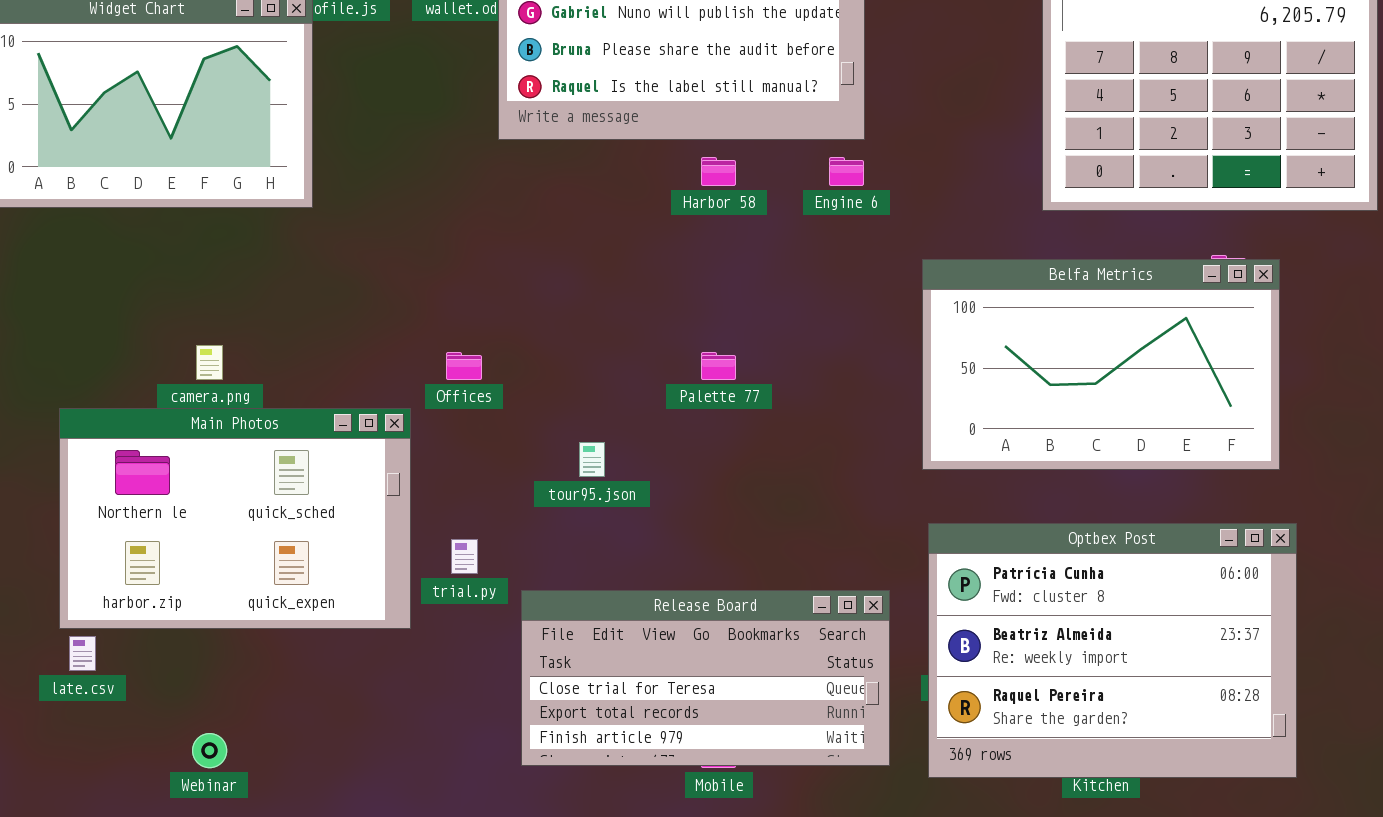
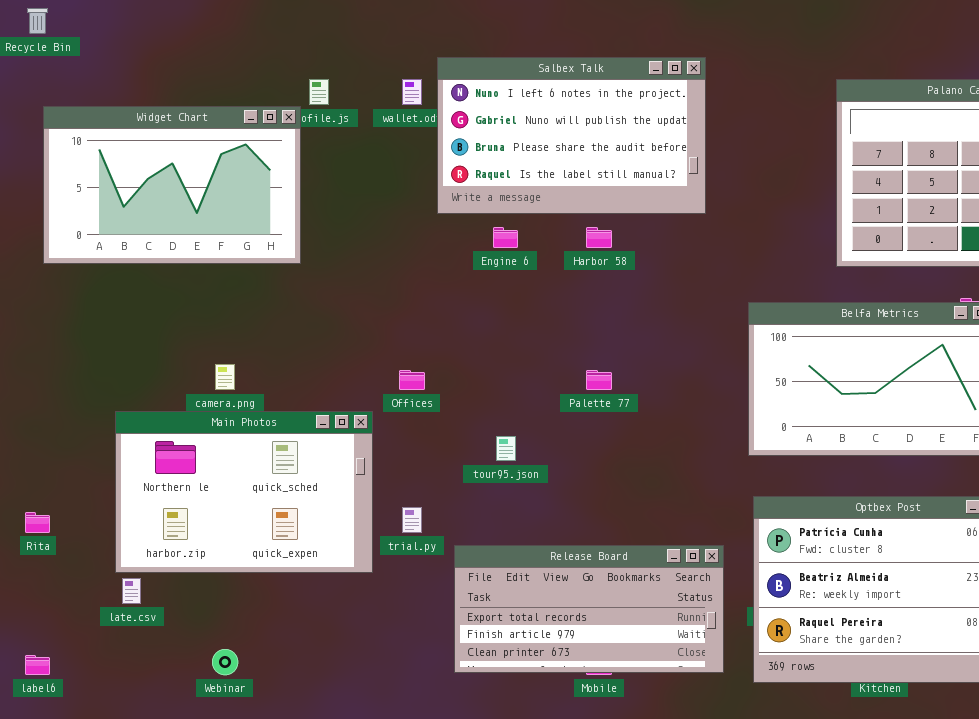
Engine 6: [829,157,864,186] -> [493,227,518,248], moved
Release Board: [521,590,890,766] -> [454,545,724,673], scrolled down 1 row

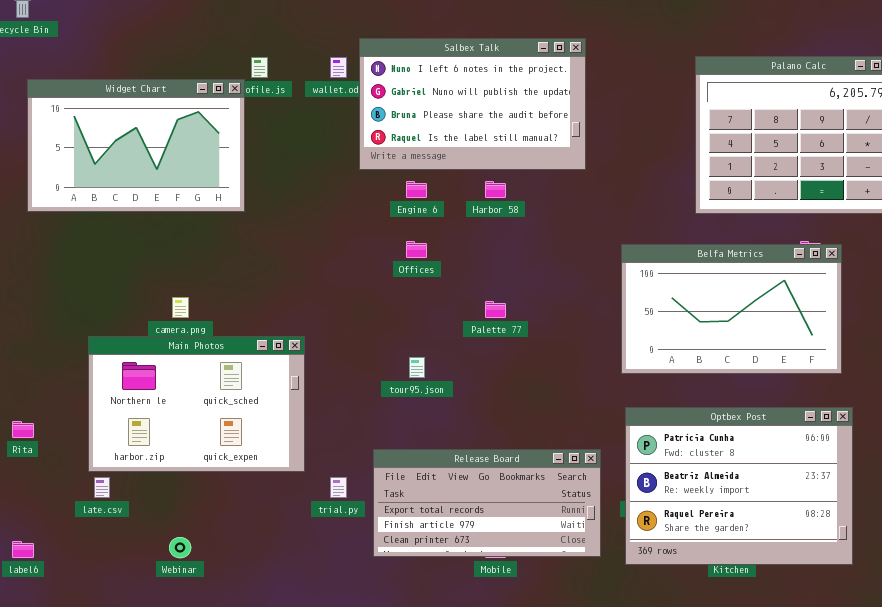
Offices: [399,370,425,390] -> [406,241,427,258], moved
trial.py: [402,507,422,533] -> [330,477,347,498], moved

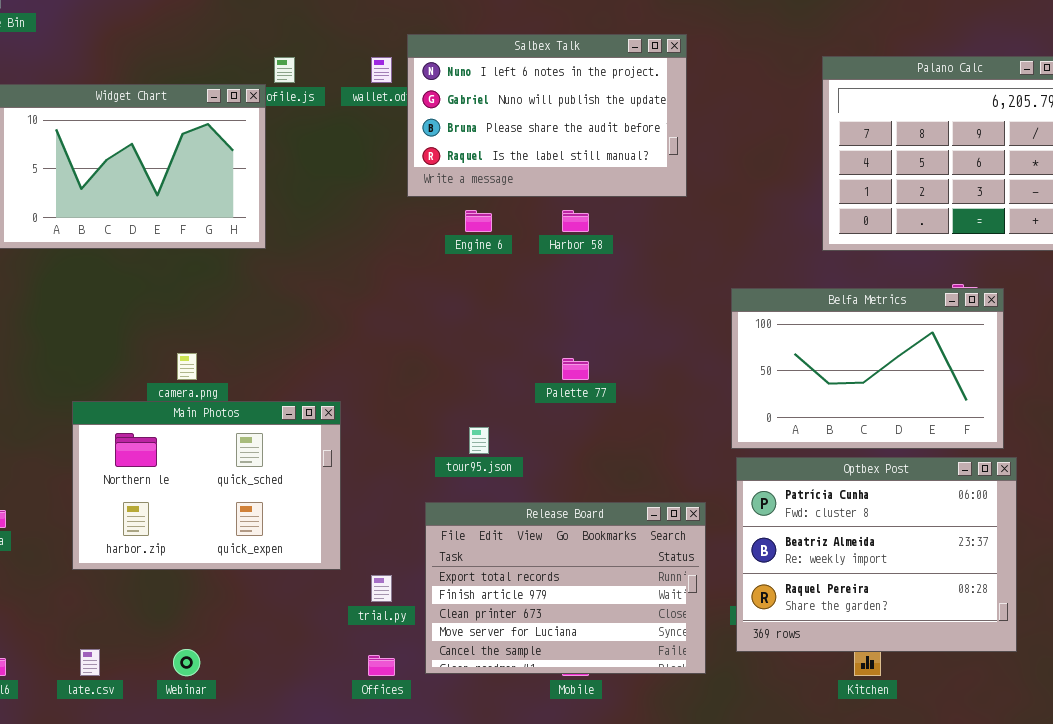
Offices: [406,241,427,258] -> [368,655,395,676], moved
Optbex Post: [625,407,853,565] -> [736,457,1017,652], moved
Release Board: [373,449,601,557] -> [425,502,706,674], resized
late.csv: [94,477,110,498] -> [80,649,100,676], moved

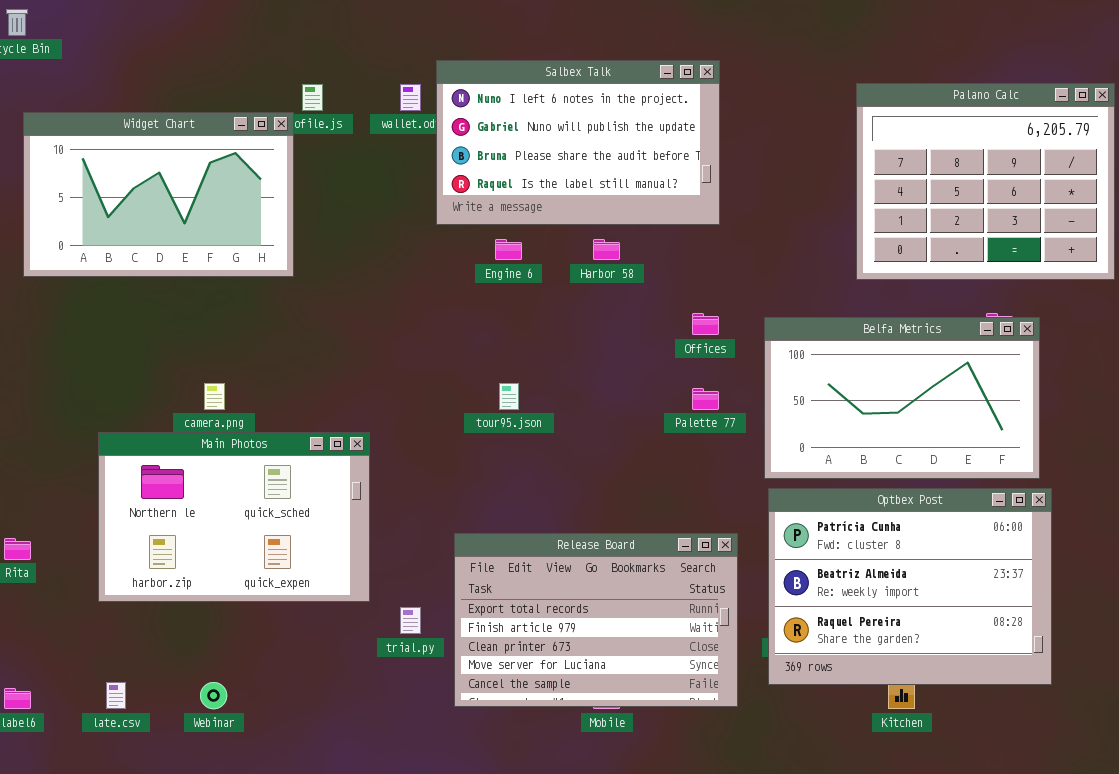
Palette 77: [562,358,589,380] -> [692,388,719,410], moved
tour95.json: [469,427,489,454] -> [499,383,519,410], moved
Offices: [368,655,395,676] -> [692,313,719,335], moved

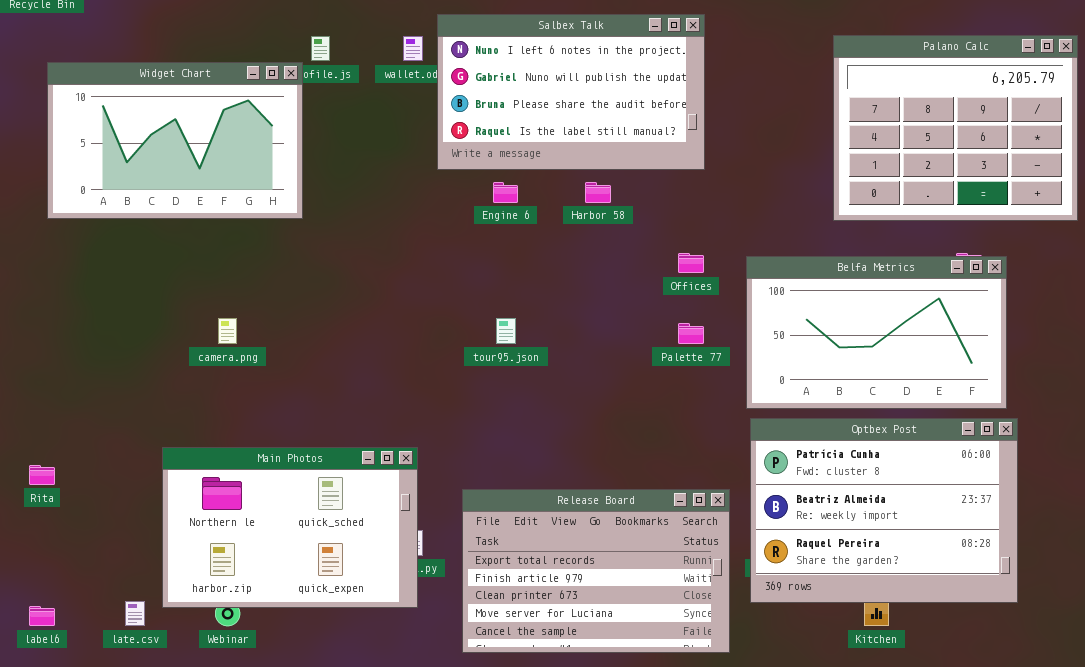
Main Photos: [98,432,370,602] -> [162,447,418,608], moved
Release Board: [454,533,738,707] -> [462,489,730,653], moved

